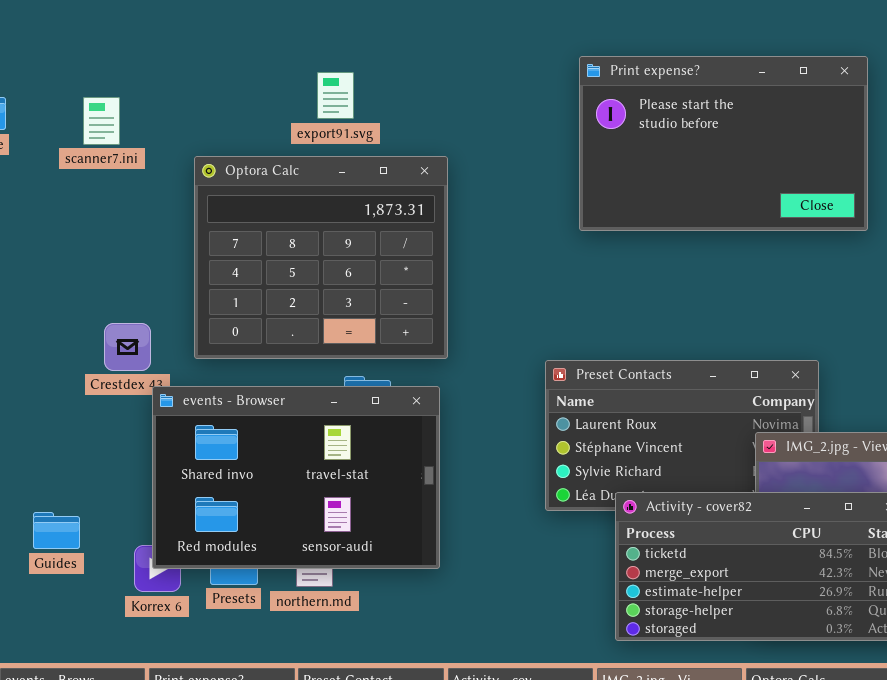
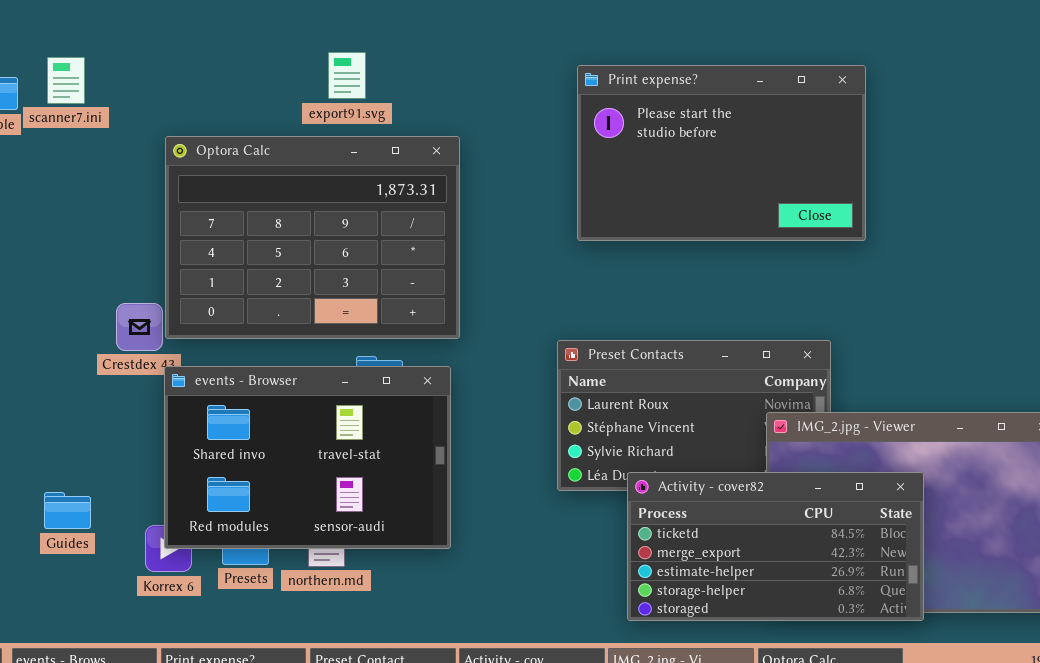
Print expense?: [579,56,868,231] -> [577,65,866,241], moved
scanner7.ini: [83,97,120,145] -> [47,57,85,104], moved
Optora Calc: [194,156,448,359] -> [165,136,460,339], resized

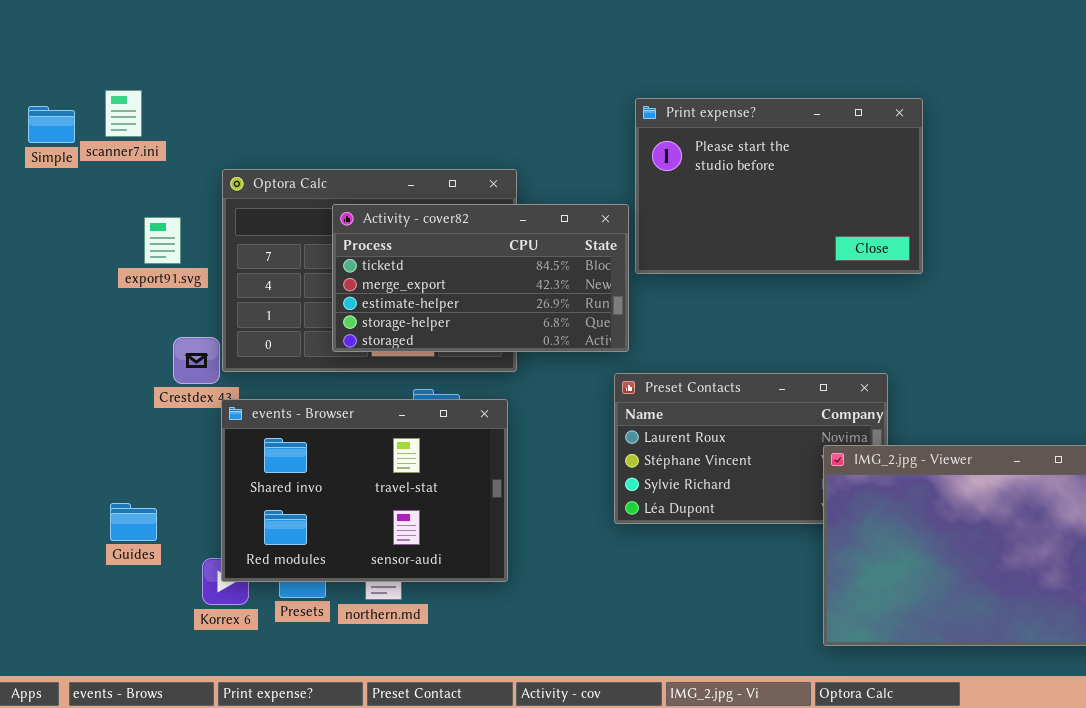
export91.svg: [328,52,366,99] -> [144,217,181,264], moved
Activity - cover82: [627,472,924,621] -> [332,204,629,352], moved
Guides: [44,492,91,529] -> [110,503,157,541], moved

